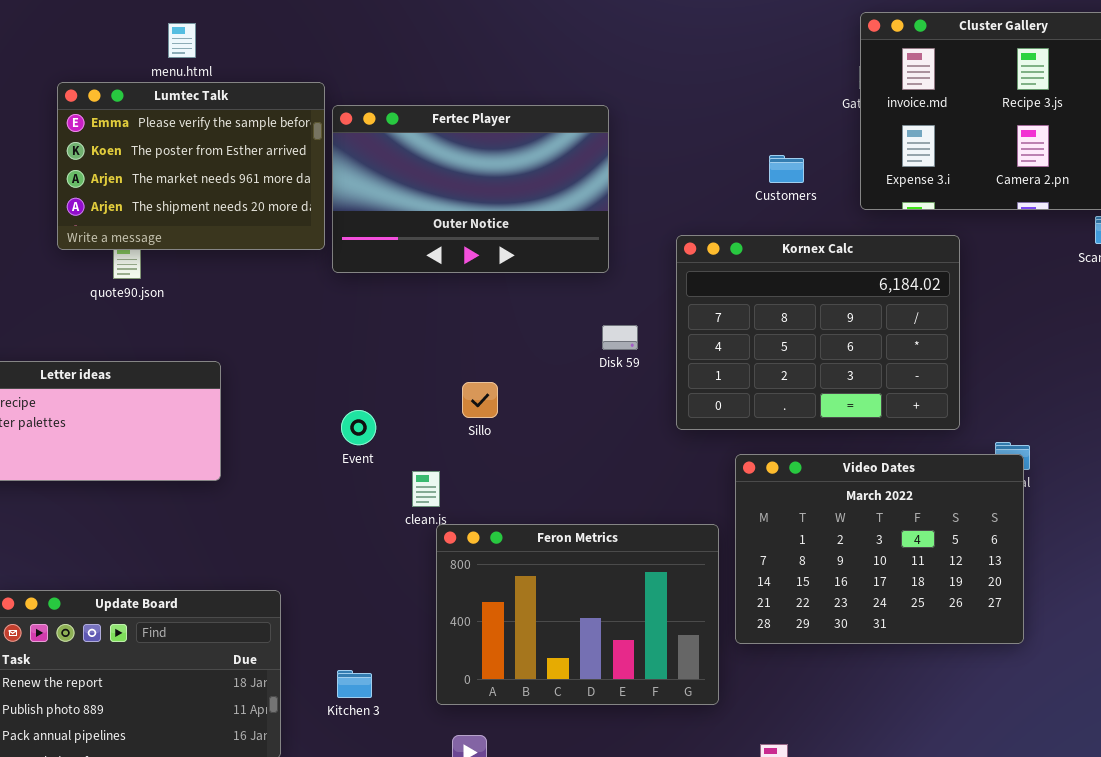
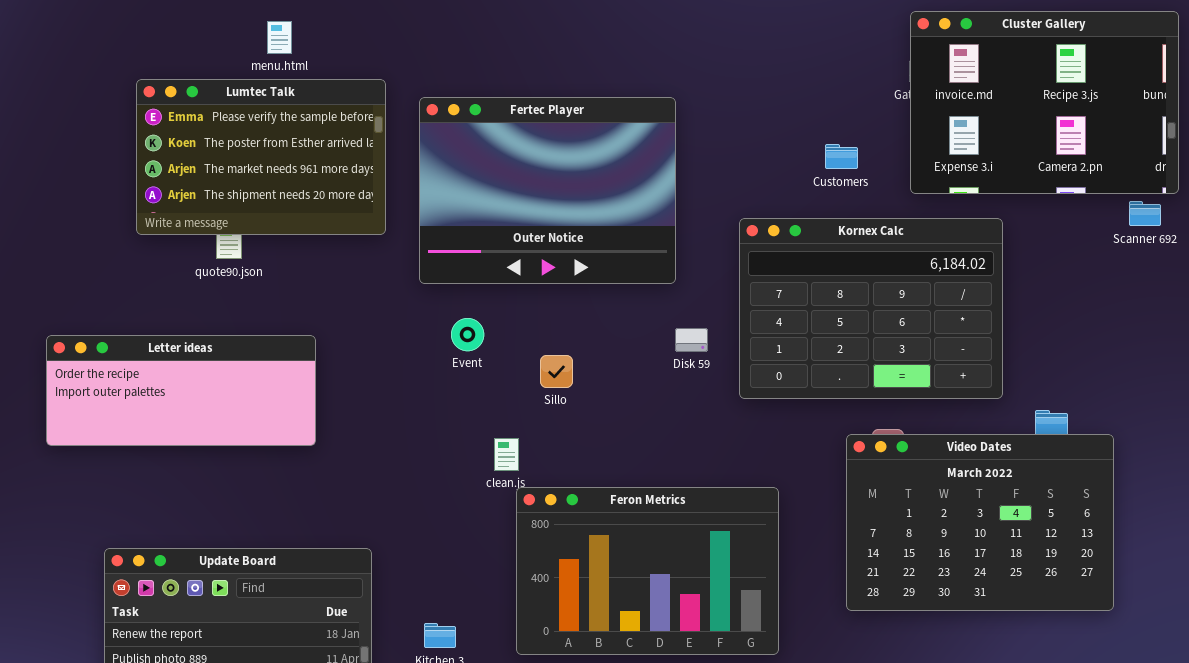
Lumtec Talk: [57,82,325,250] -> [136,79,386,235], moved
Fertec Player: [332,105,609,273] -> [419,97,676,284], resized
Disk 59: [602,325,638,350] -> [675,328,708,352], moved
Event: [341,410,376,445] -> [451,318,484,351], moved
Video Dates: [735,454,1024,644] -> [846,434,1114,611], moved

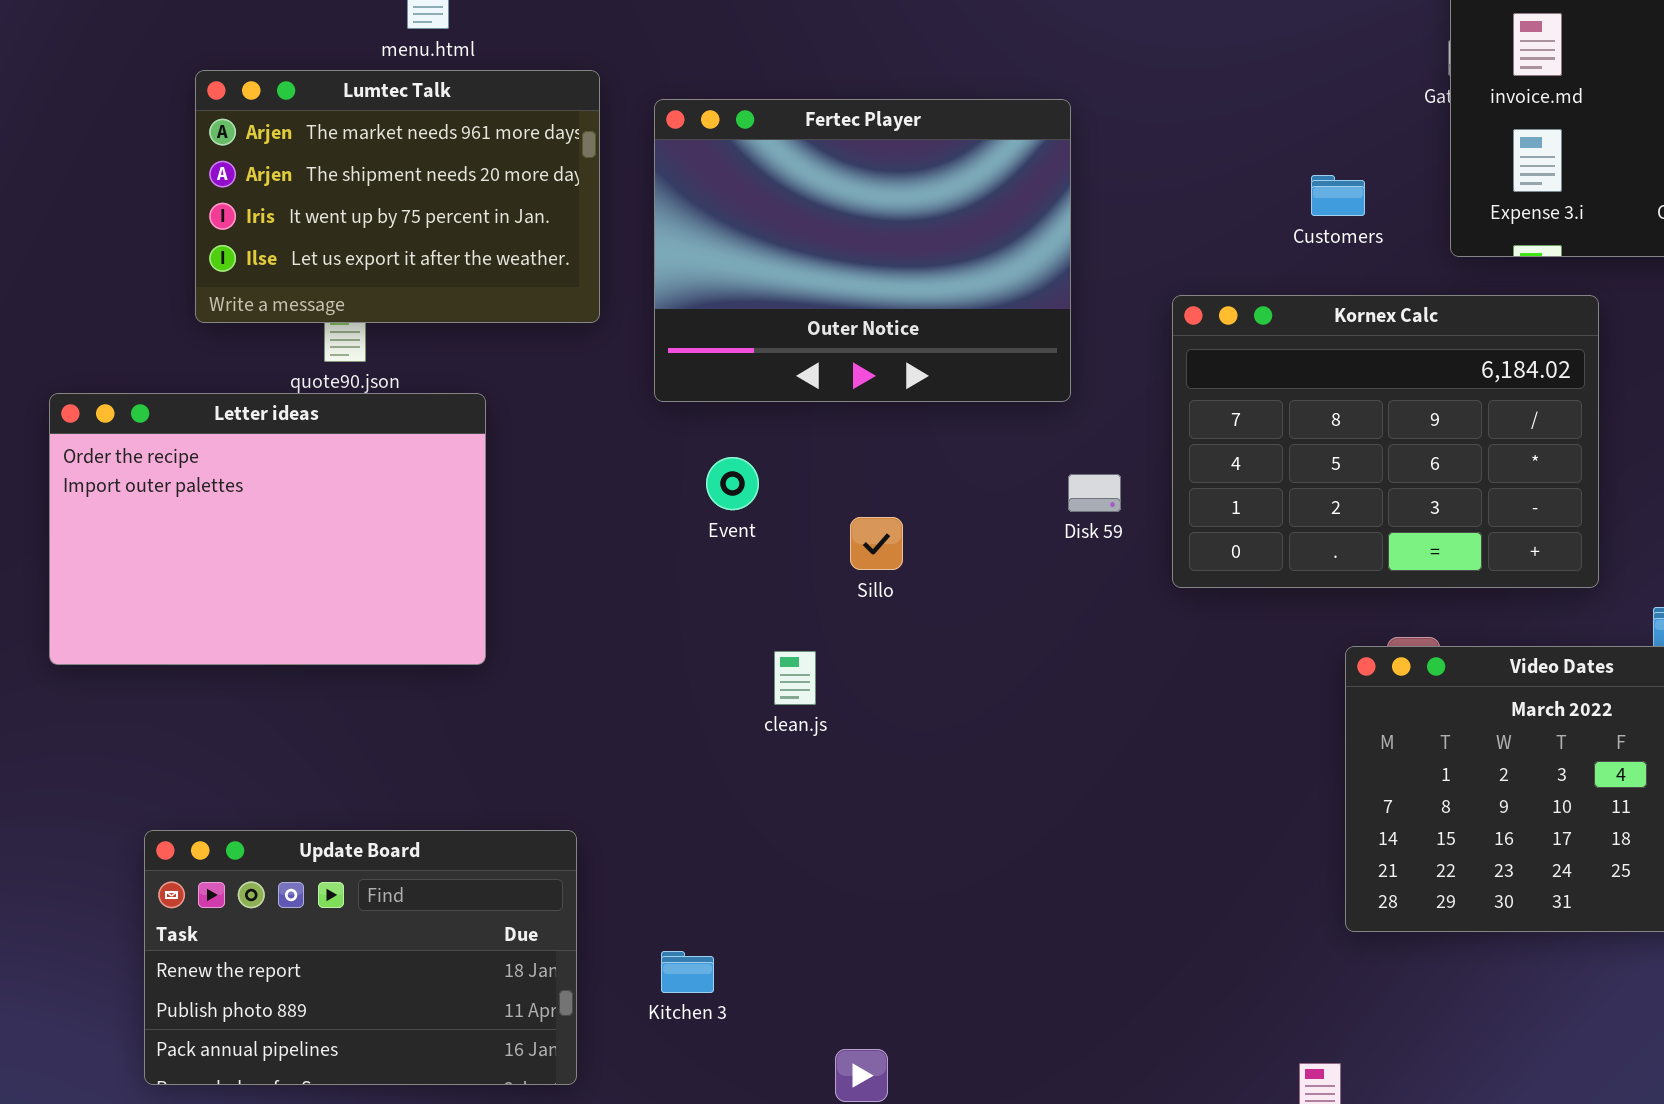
Lumtec Talk: [136,79,386,235] -> [195,70,600,323], scrolled down 2 rows
Letter ideas: [46,335,316,446] -> [49,393,486,665], resized
Feron Metrics: [516,487,779,655] -> none, closed

